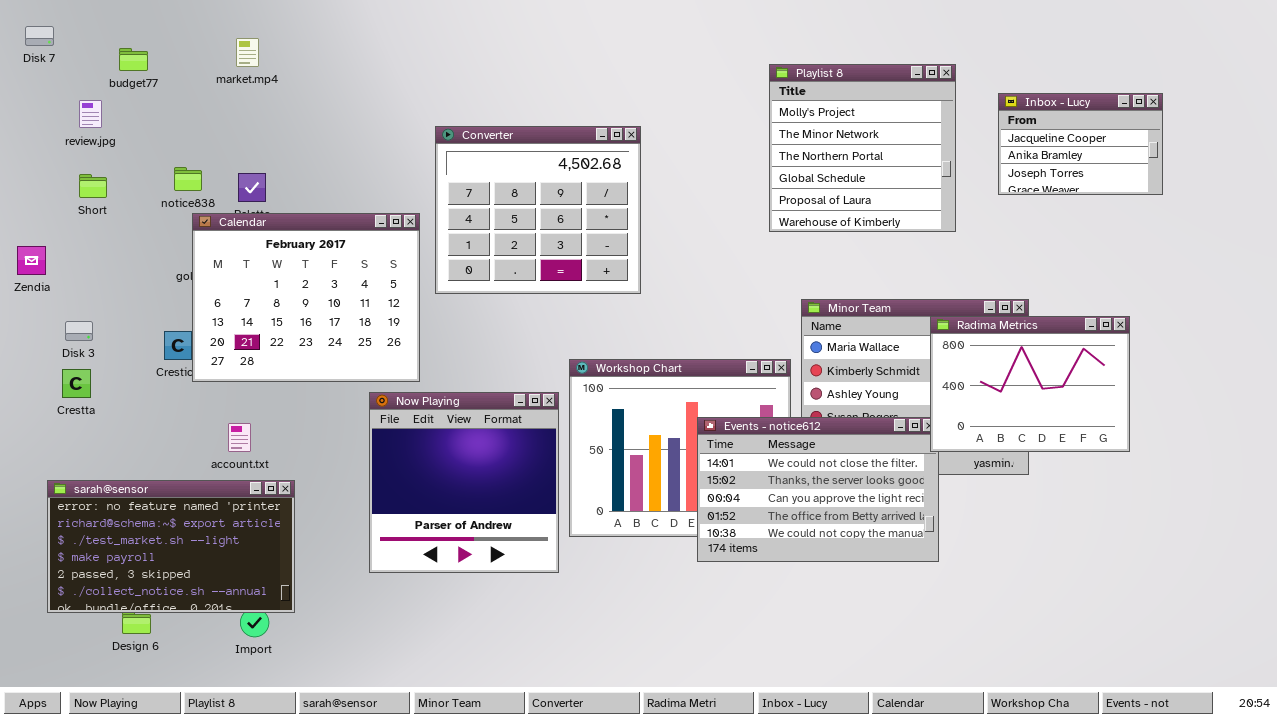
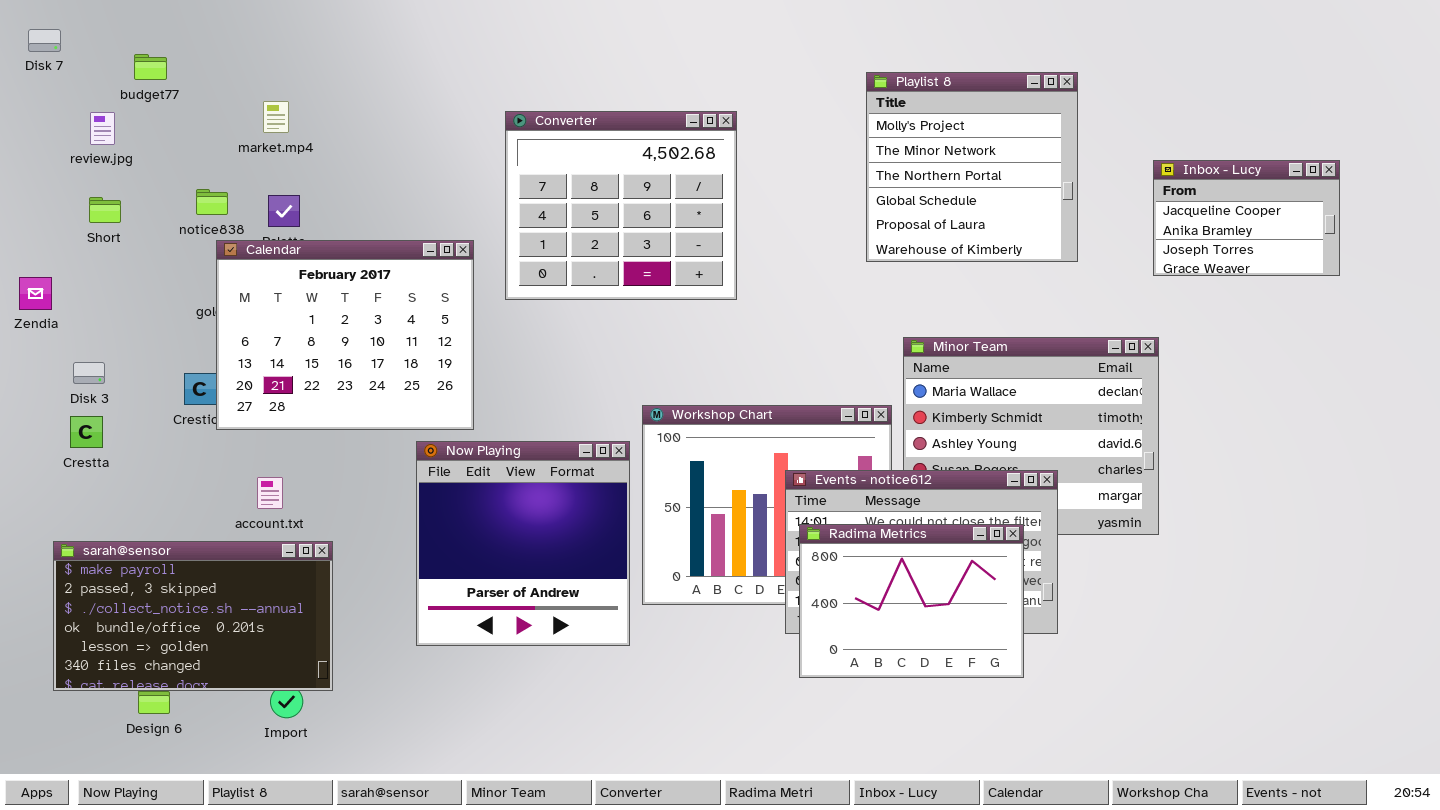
market.mp4: [236,38,259,67] -> [263,101,289,133], moved
Inbox - Lucy: [998,93,1163,195] -> [1153,160,1340,276], moved
Converter: [435,126,641,294] -> [505,111,737,300], moved
Radima Metrics: [930,316,1130,452] -> [799,524,1024,678], moved
sarah@sensor: [47,480,295,613] -> [53,541,333,691], scrolled down 3 rows

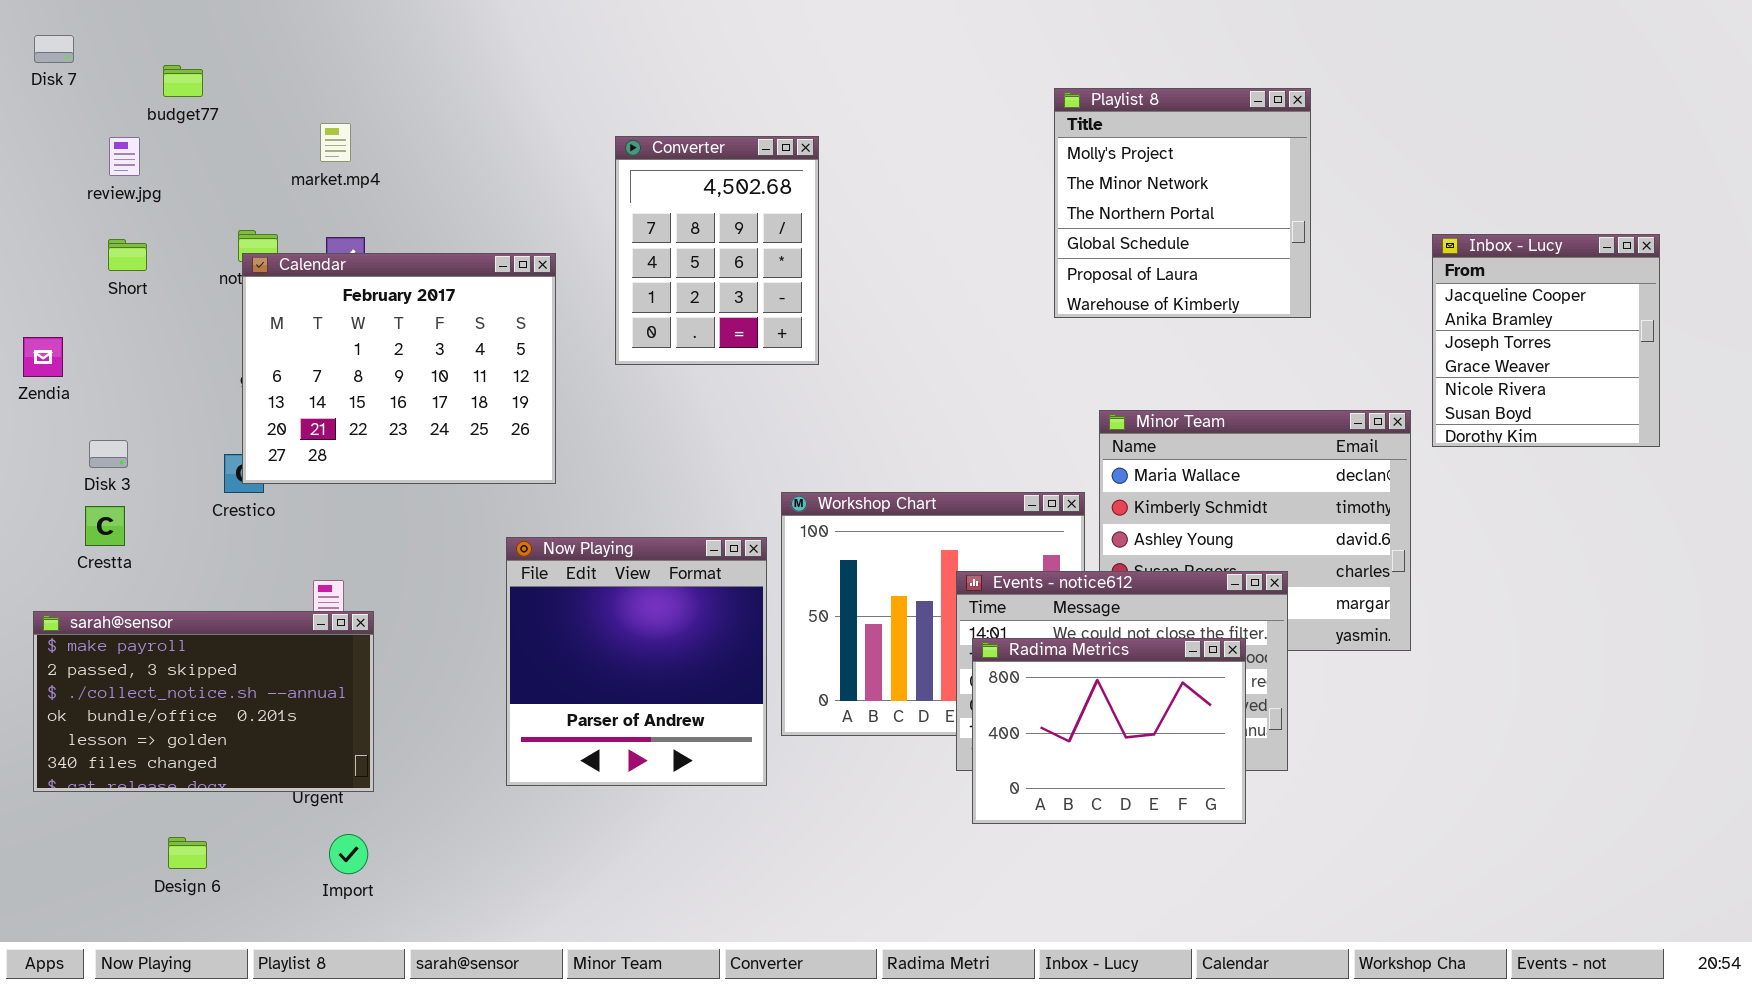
Converter: [505,111,737,300] -> [615,136,819,365], resized
Inbox - Lucy: [1153,160,1340,276] -> [1432,234,1660,447], moved, resized
Calendar: [216,240,474,430] -> [242,253,556,484], moved
sarah@sensor: [53,541,333,691] -> [33,611,374,792], moved

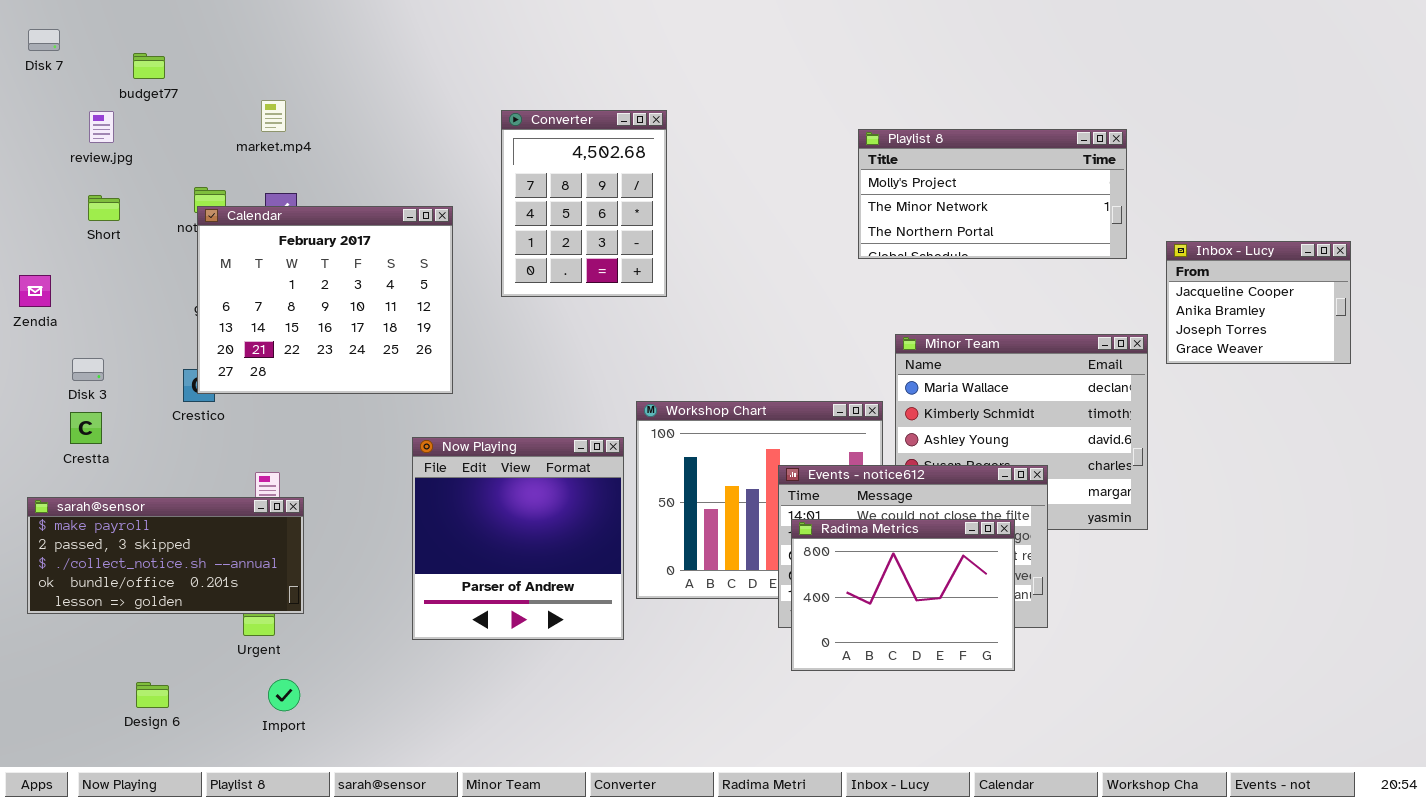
Playlist 8: [1054,88,1311,318] -> [858,129,1127,259], resized
Inbox - Lucy: [1432,234,1660,447] -> [1166,241,1351,364], resized
sarah@sensor: [33,611,374,792] -> [27,497,304,614], resized

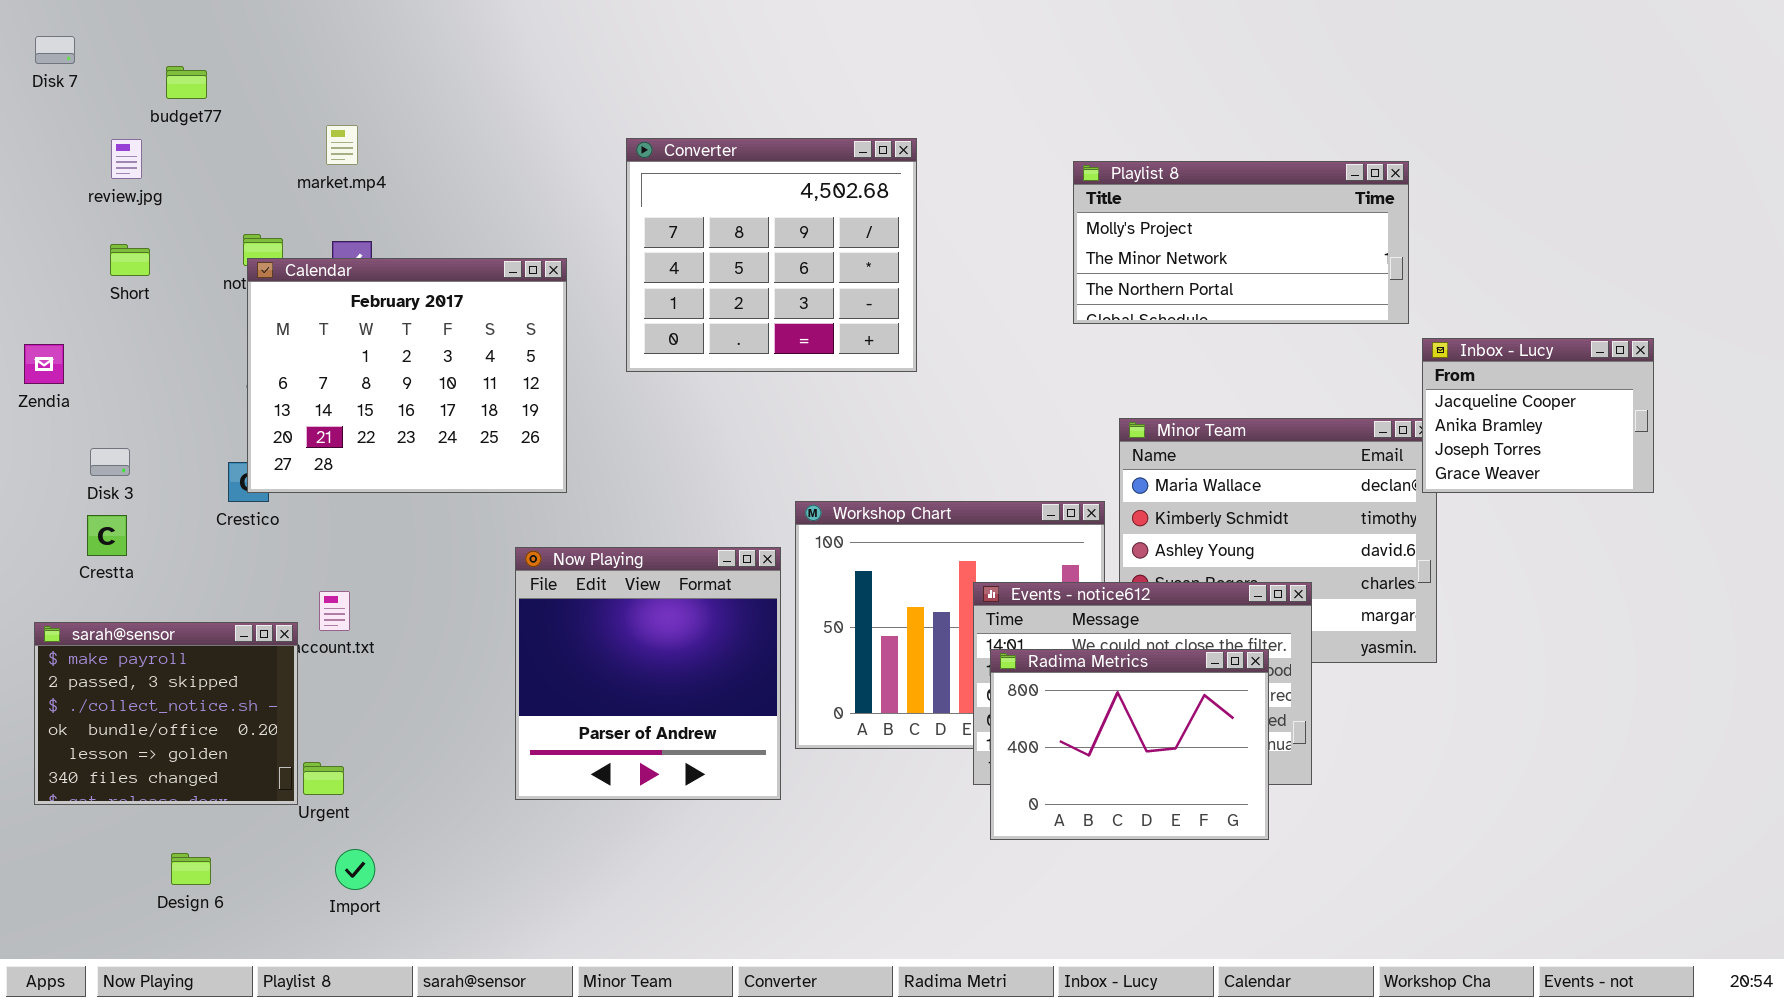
Converter: [501,110,667,297] -> [626,138,917,372], resized
Inbox - Lucy: [1166,241,1351,364] -> [1422,338,1654,493], moved
sarah@sensor: [27,497,304,614] -> [34,622,298,805], resized

